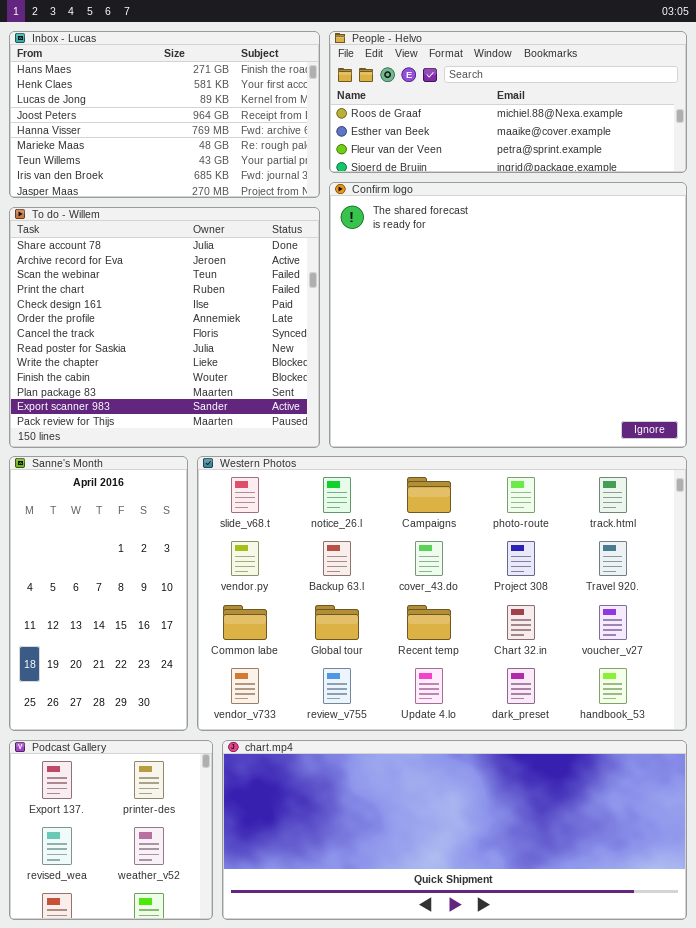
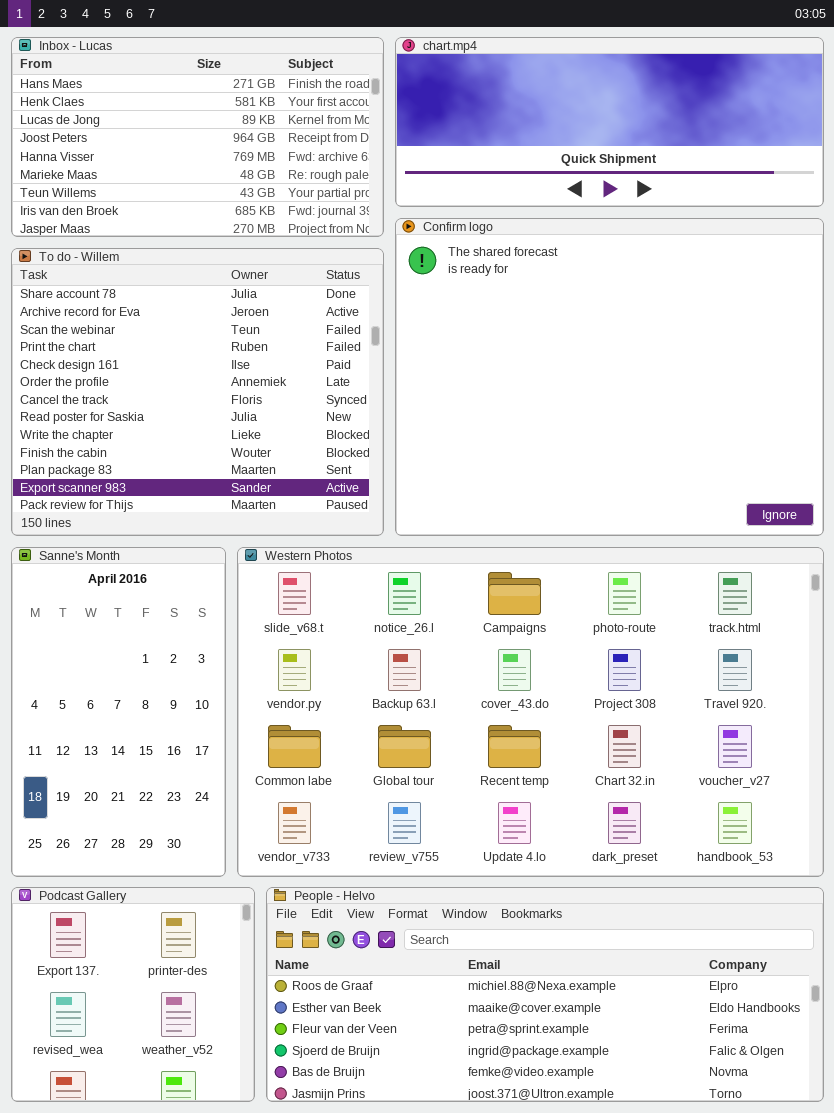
People - Helvo: [329,31,687,173] -> [266,887,824,1102], moved, resized
chart.mp4: [222,740,687,920] -> [395,37,824,207], moved, resized

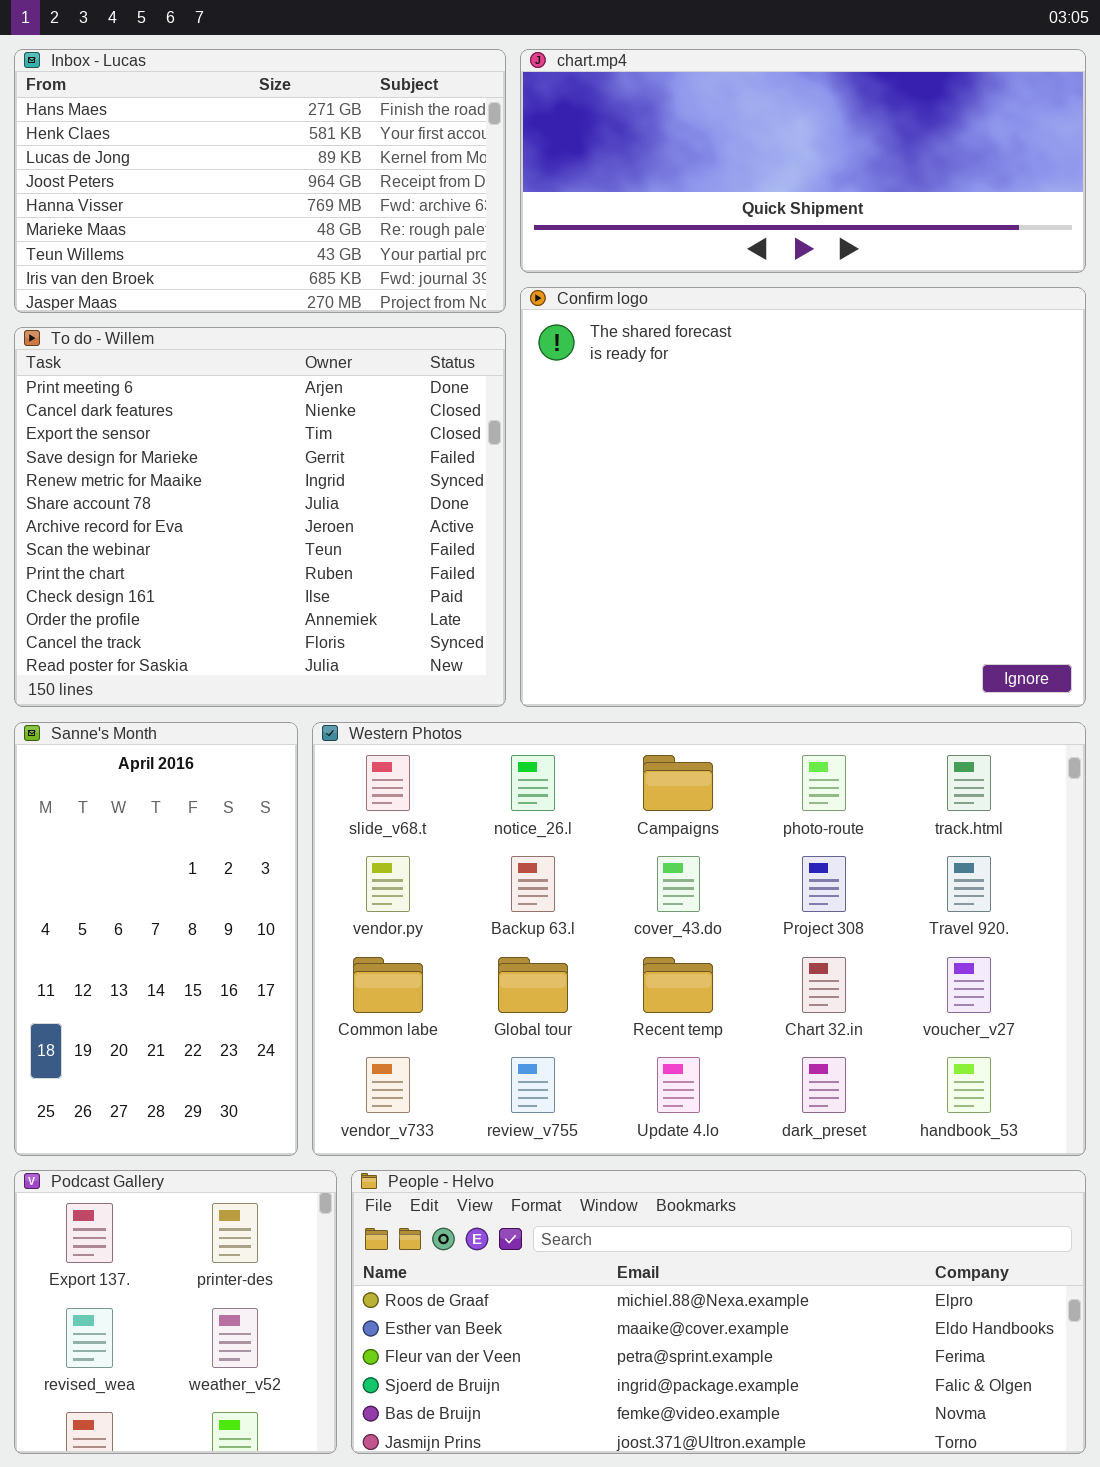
To do - Willem: [11,248,384,536] -> [14,327,506,707], scrolled up 5 rows

